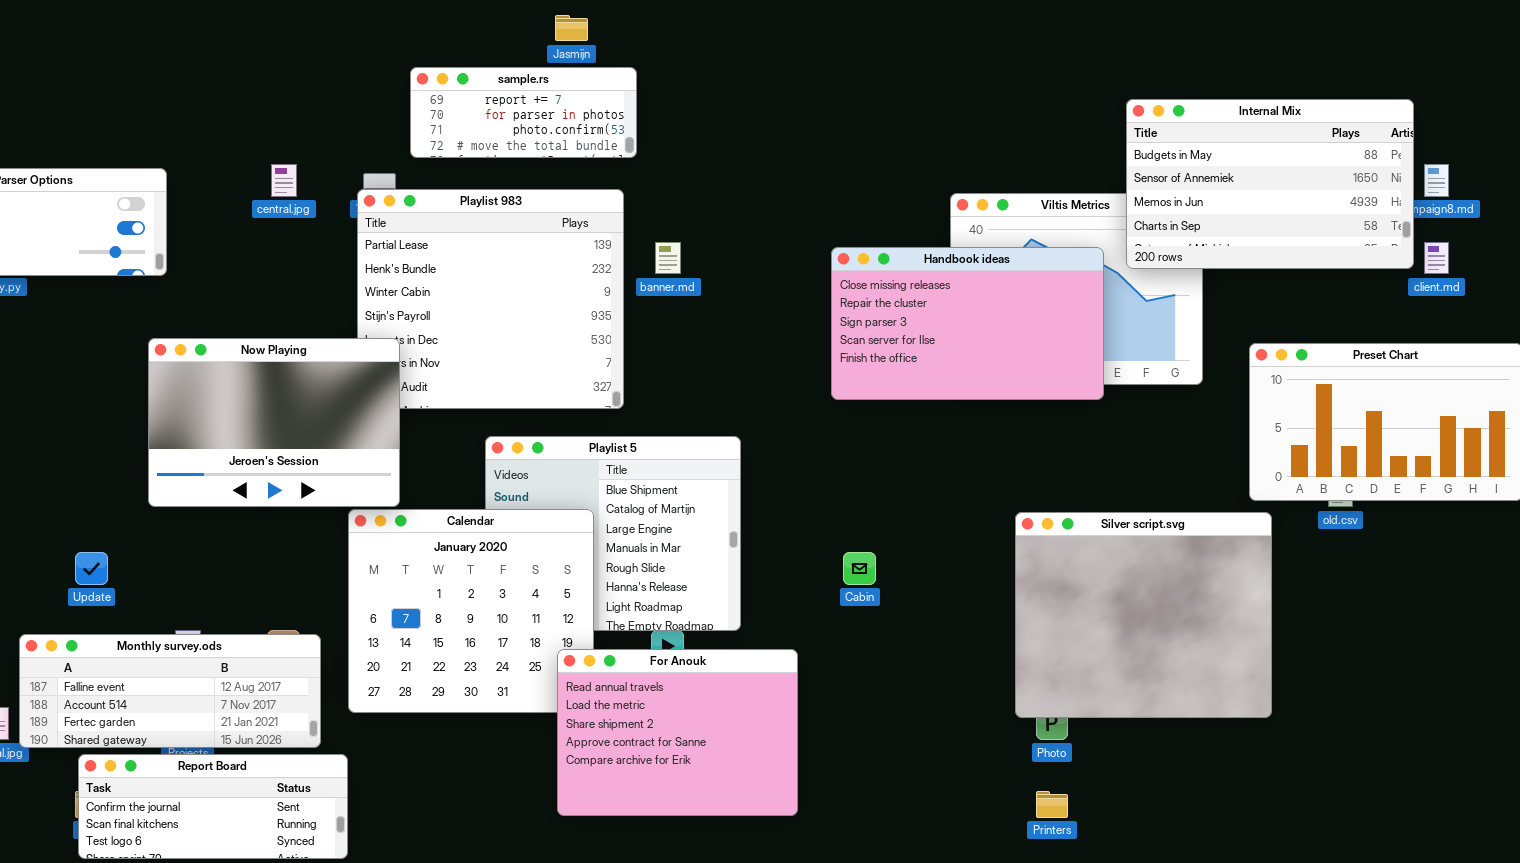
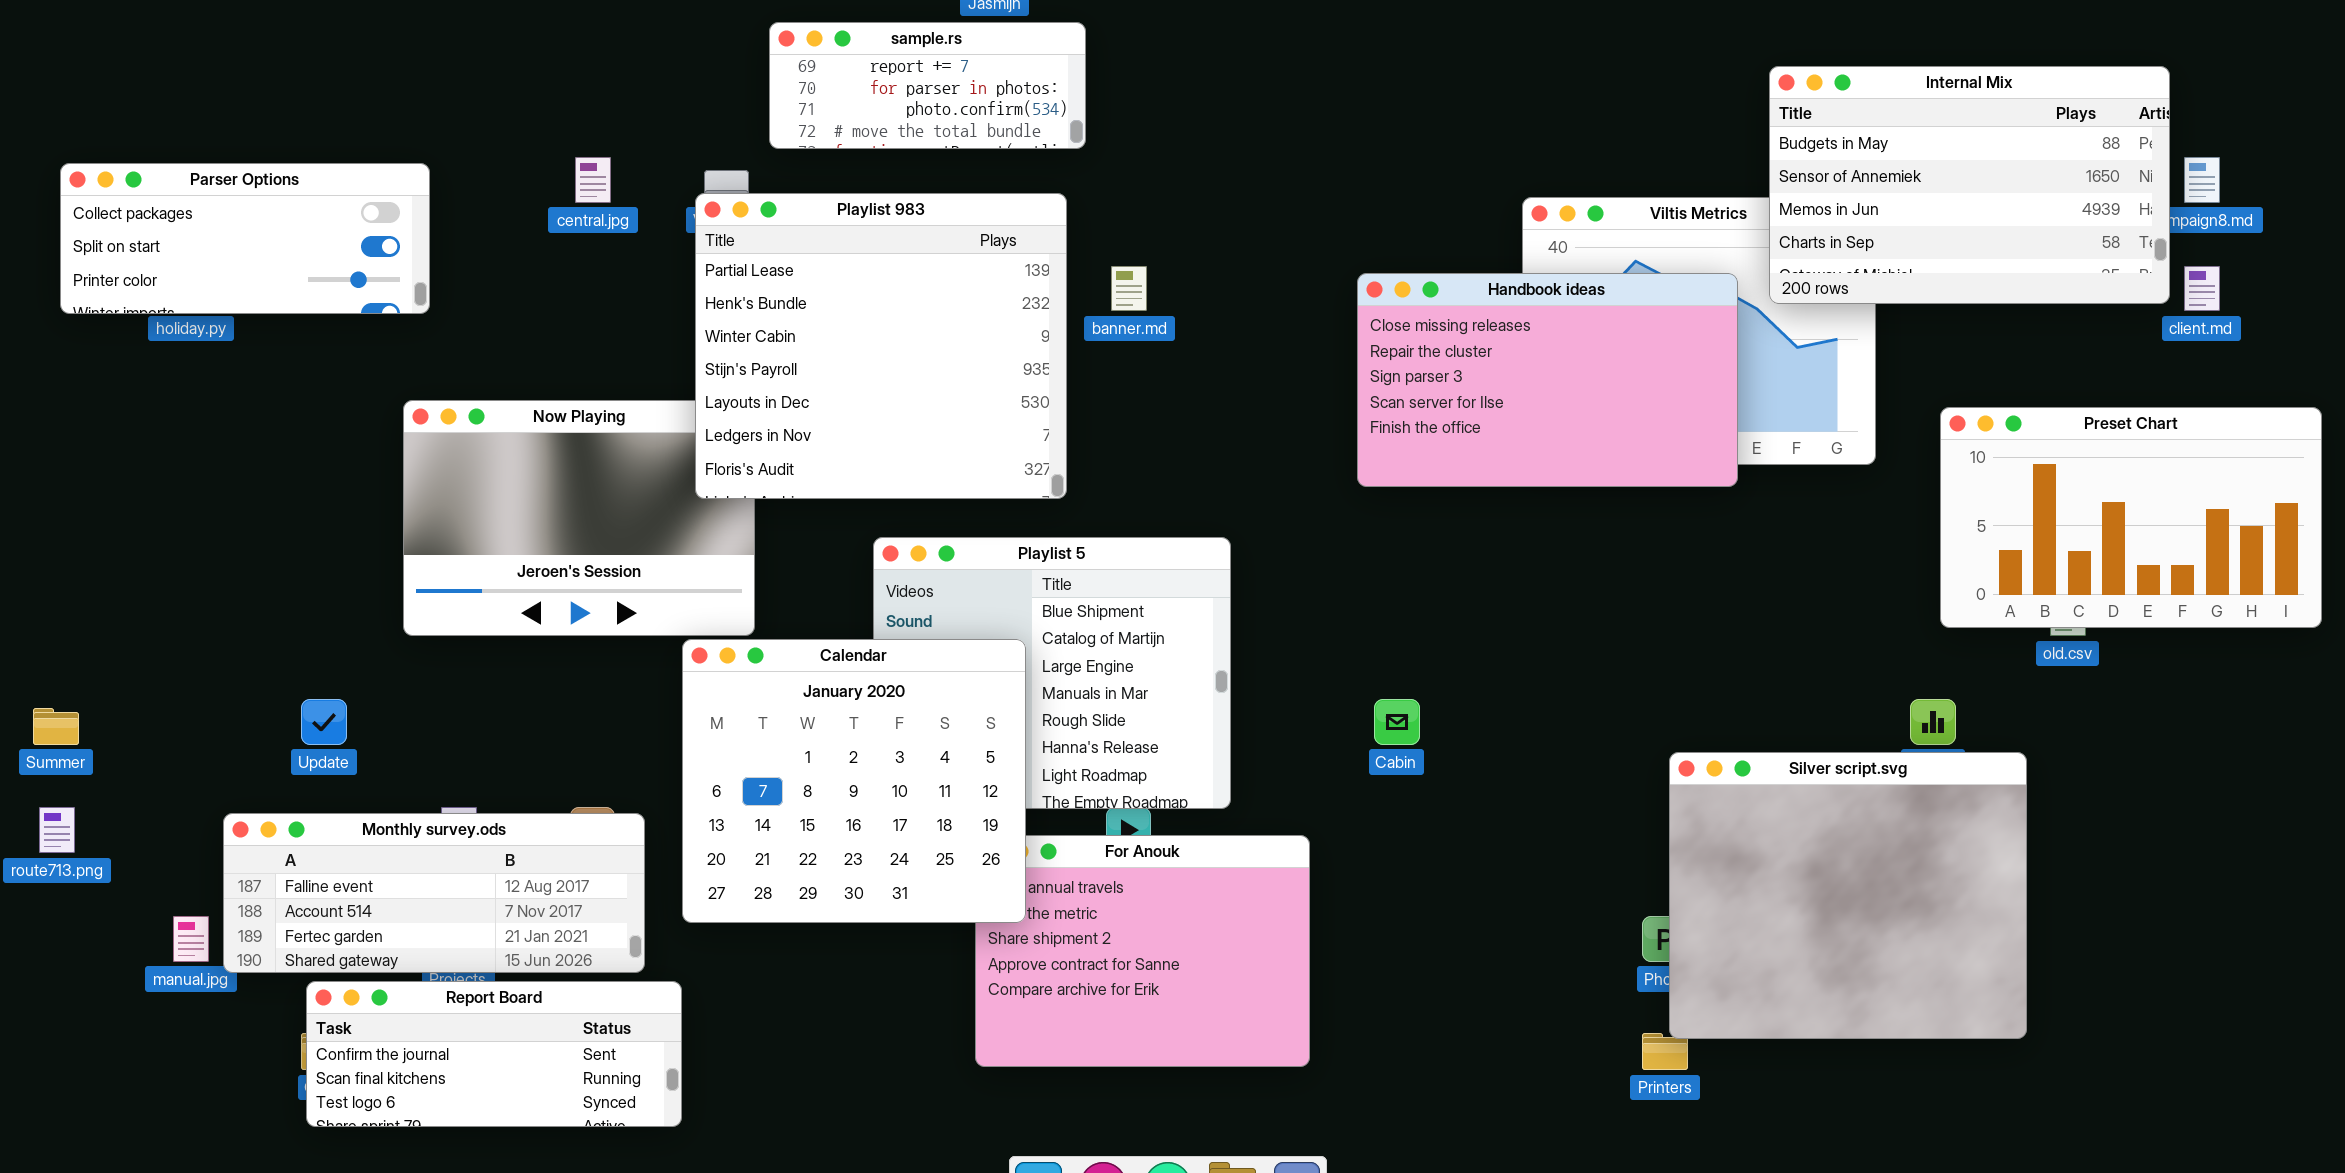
Playlist 983: [357,189,624,409] -> [695,193,1067,499], raised
Calendar: [348,509,594,713] -> [682,639,1026,923], raised
Silver script.svg: [1015,512,1272,718] -> [1669,752,2027,1039], moved

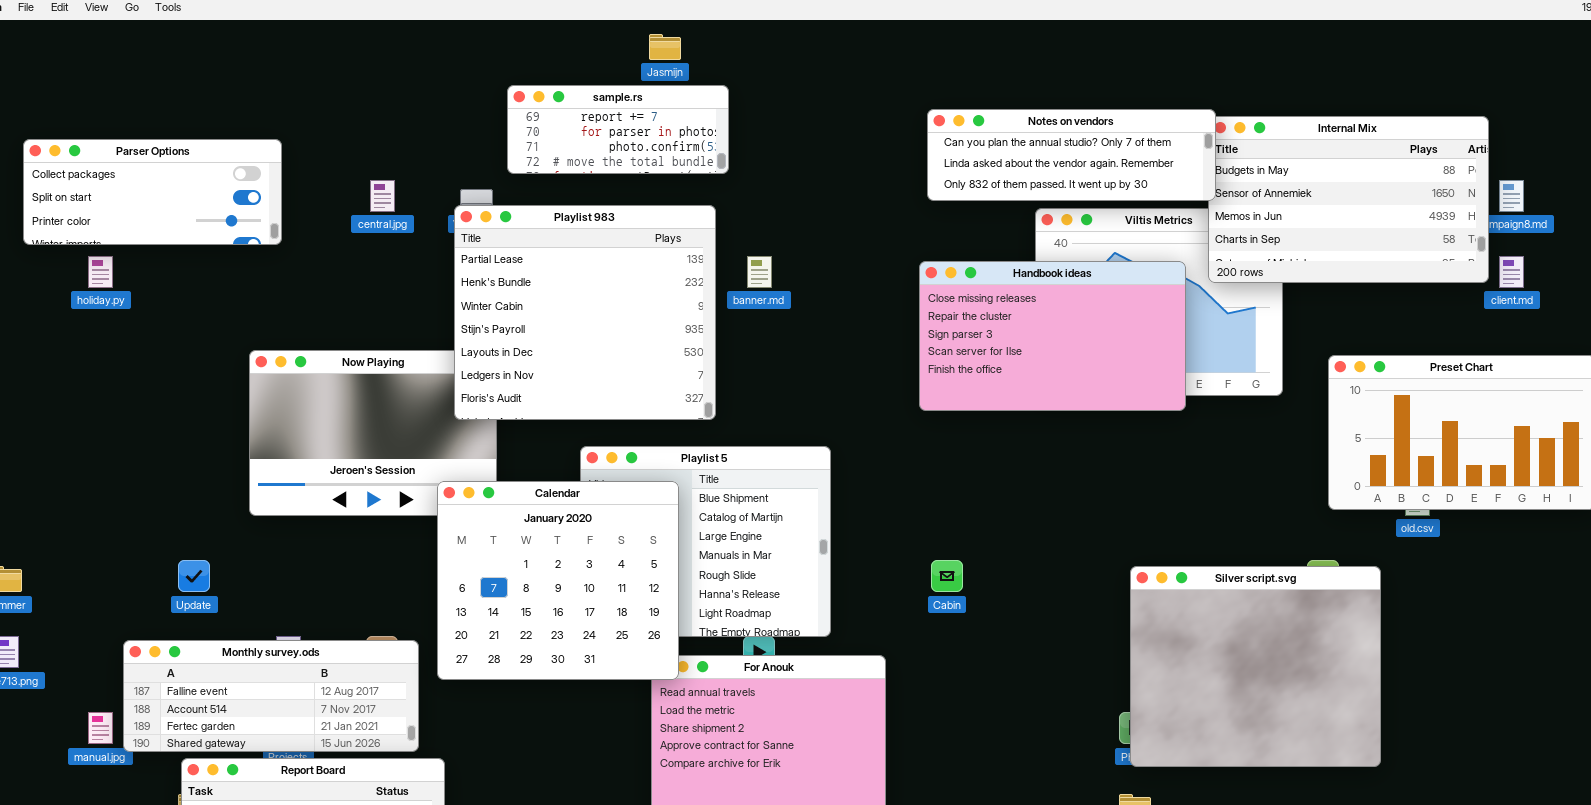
Notes on vendors: none -> [927,109,1216,201], opened
Parser Options: [60,163,430,314] -> [23,139,282,245], moved
Calendar: [682,639,1026,923] -> [437,481,679,680], moved
Silver script.svg: [1669,752,2027,1039] -> [1130,566,1381,767], moved

